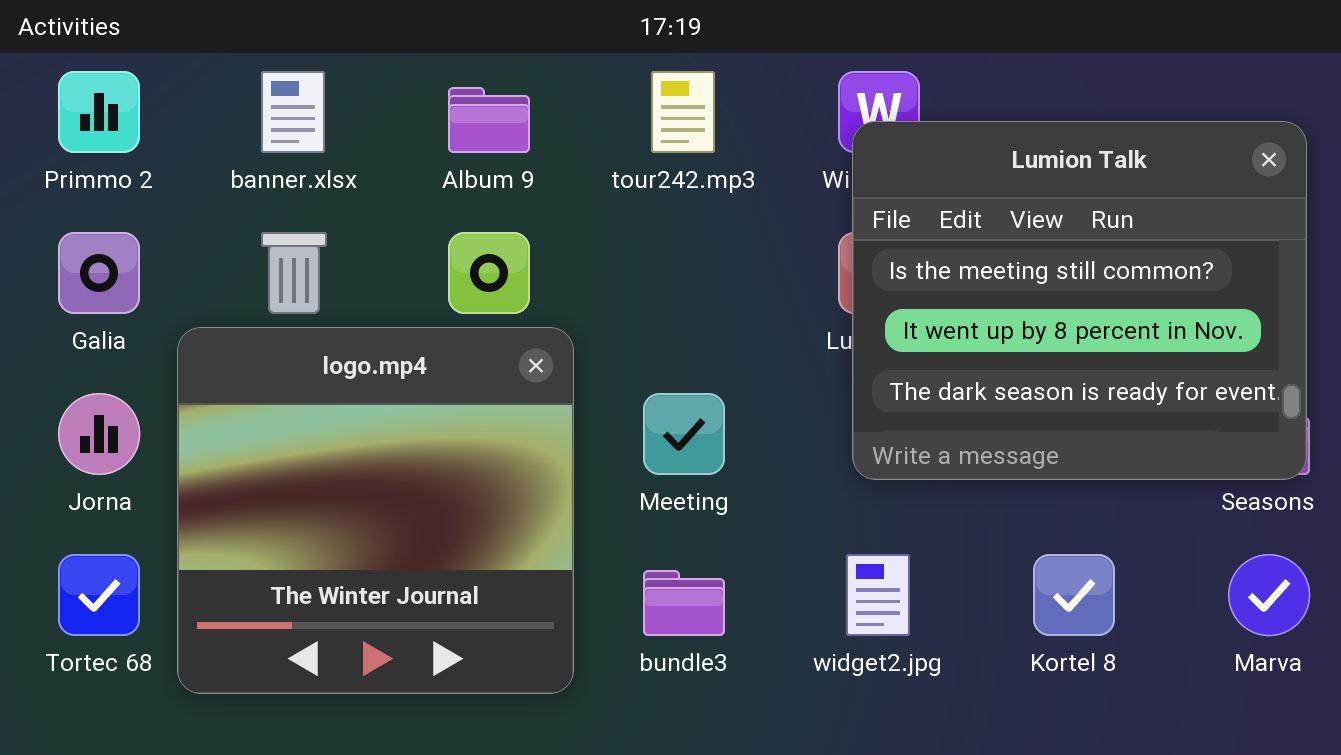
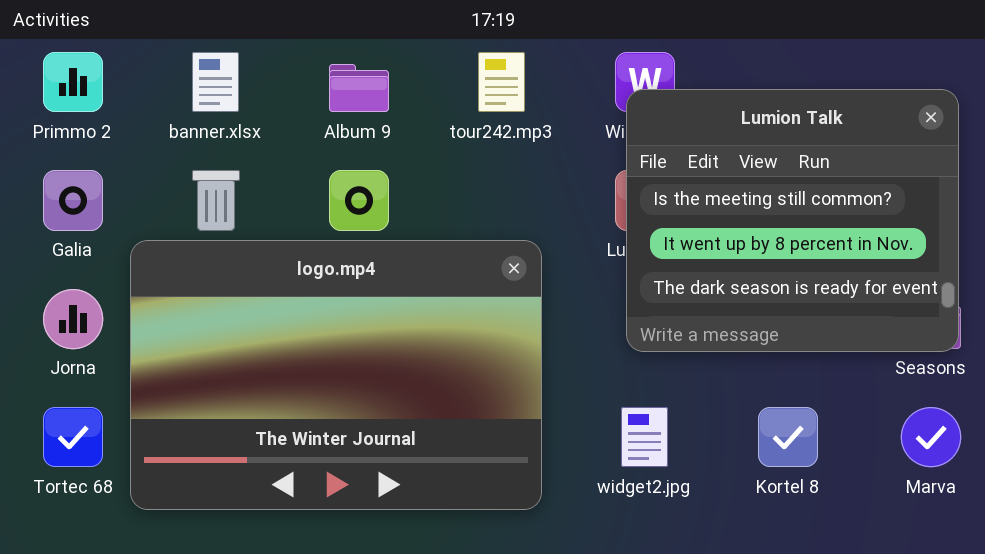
logo.mp4: [177,327,574,694] -> [130,240,542,510], resized

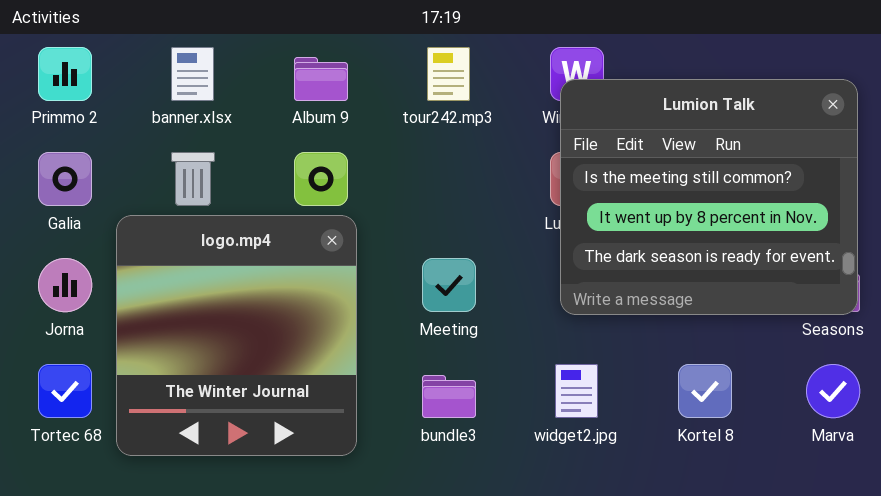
logo.mp4: [130,240,542,510] -> [116,215,357,456], resized

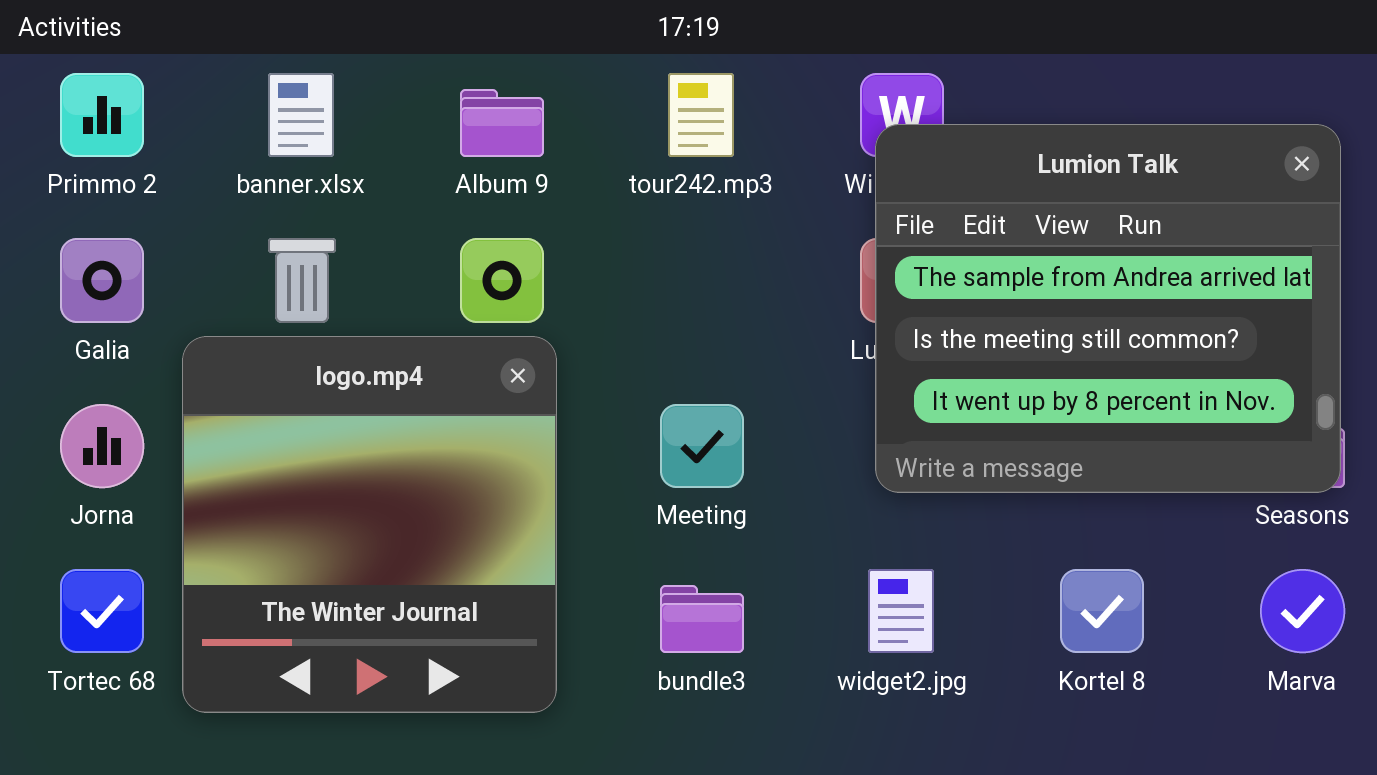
Lumion Talk: [560,79,858,315] -> [875,124,1341,493], scrolled up 1 row

